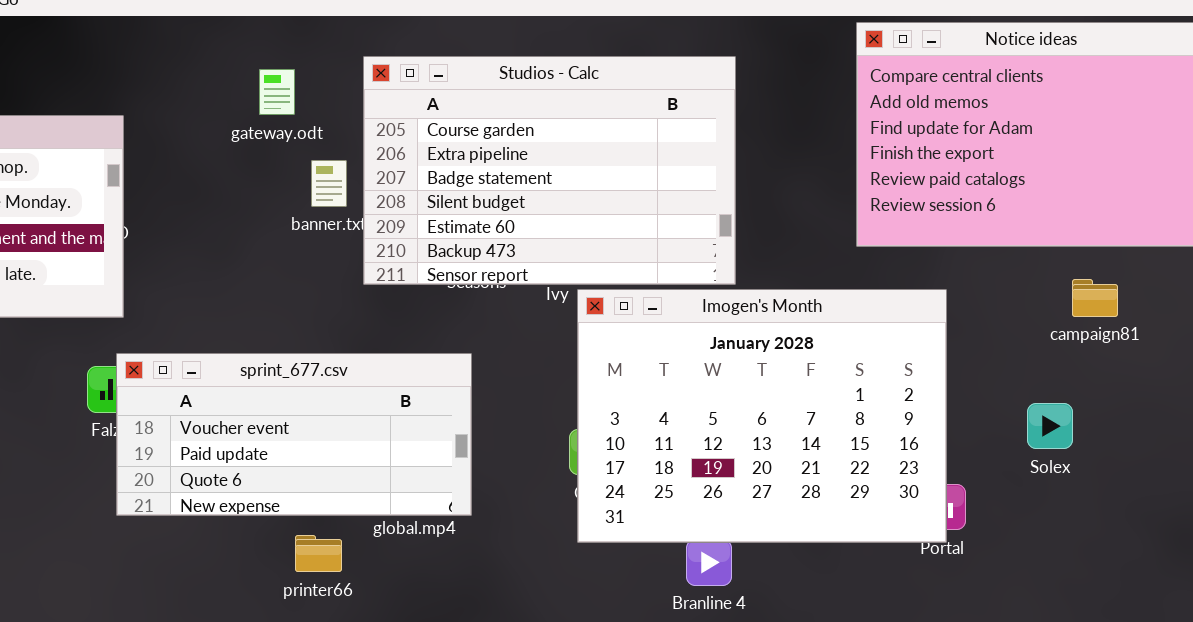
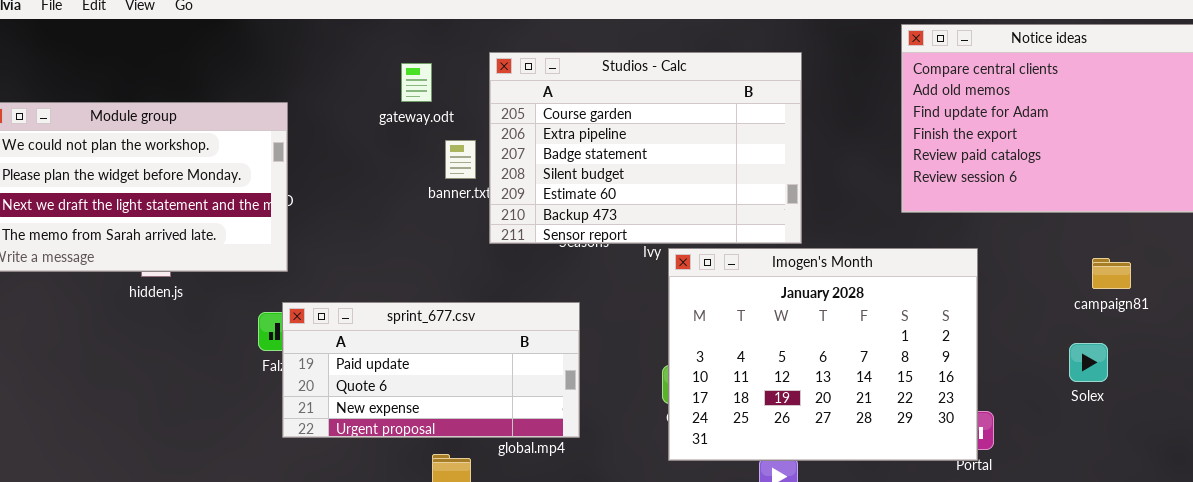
campaign81: [1072,279,1118,317] -> [1092,258,1131,289], moved
sprint_677.csv: [116,353,472,516] -> [282,302,580,438], scrolled down 1 row
Solex: [1027,403,1073,449] -> [1069,343,1108,382], moved

